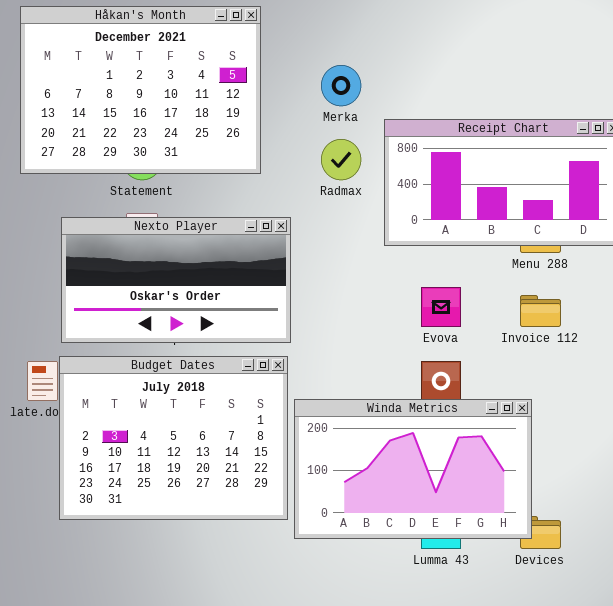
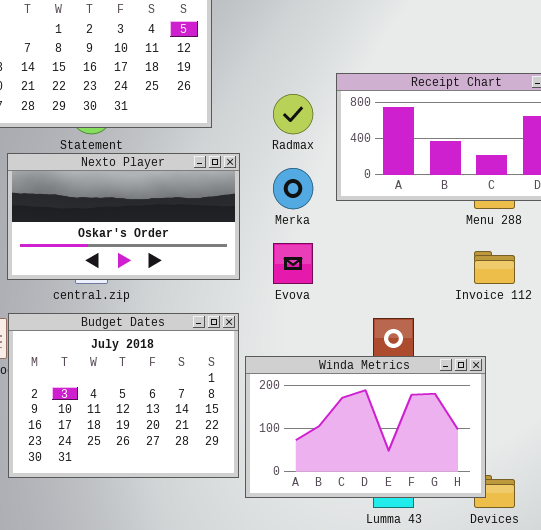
Merka: [321,65,361,106] -> [273,168,313,209], moved
Nexto Player: [61,217,291,343] -> [7,153,240,280], moved
Evova: [421,287,461,327] -> [273,243,313,284], moved

